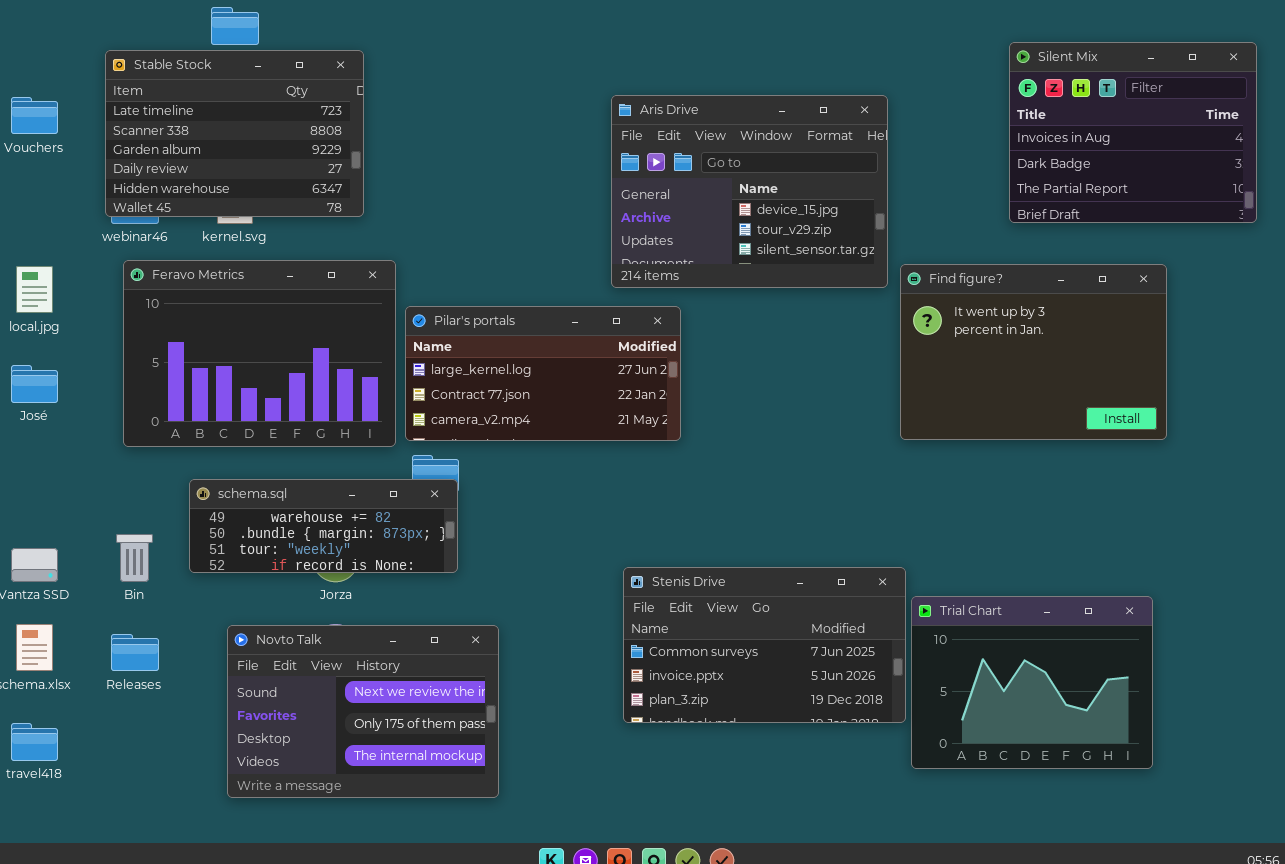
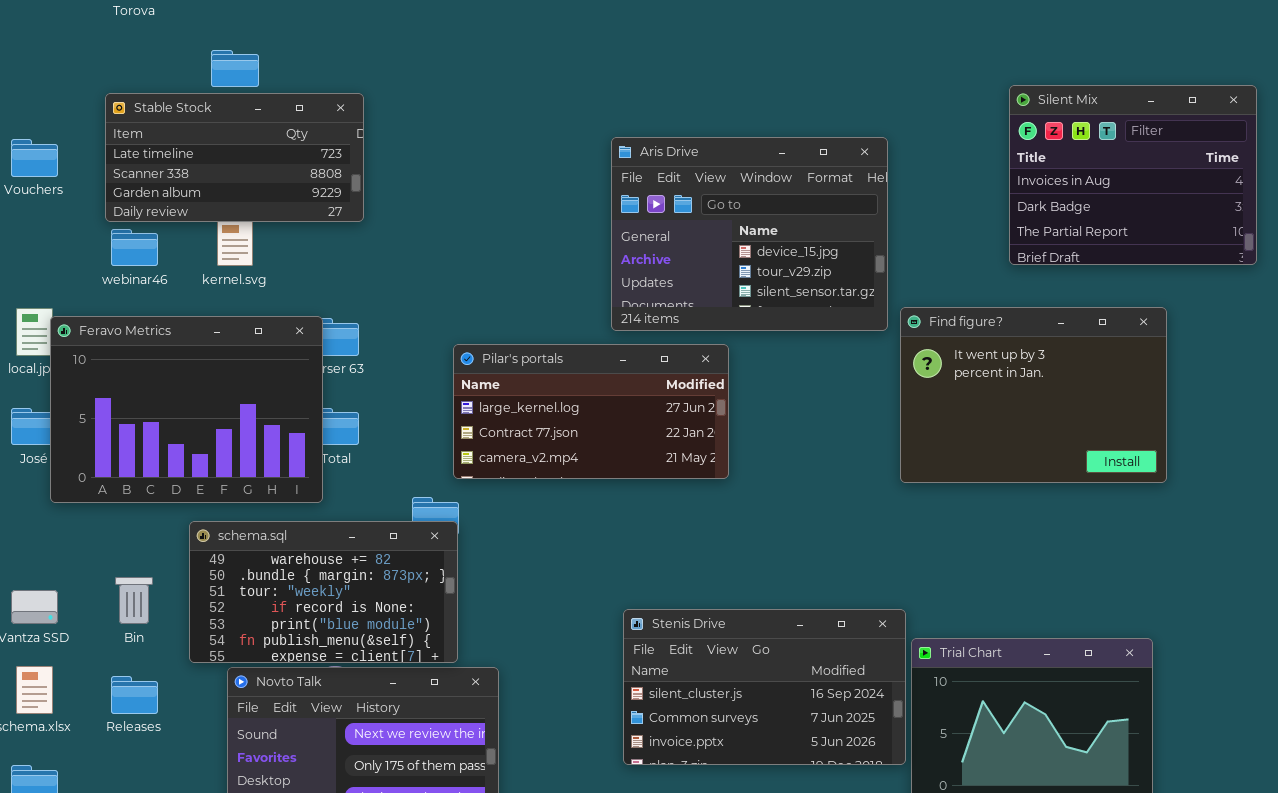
Stable Stock: [105,50,364,217] -> [105,93,364,222], resized
Feravo Metrics: [123,260,396,447] -> [50,316,323,503], moved
Pilar's portals: [405,306,681,441] -> [453,344,729,479], moved
schema.sql: [189,479,458,573] -> [189,521,458,663], resized
Stenis Drive: [623,567,906,723] -> [623,609,906,765], scrolled up 1 row

